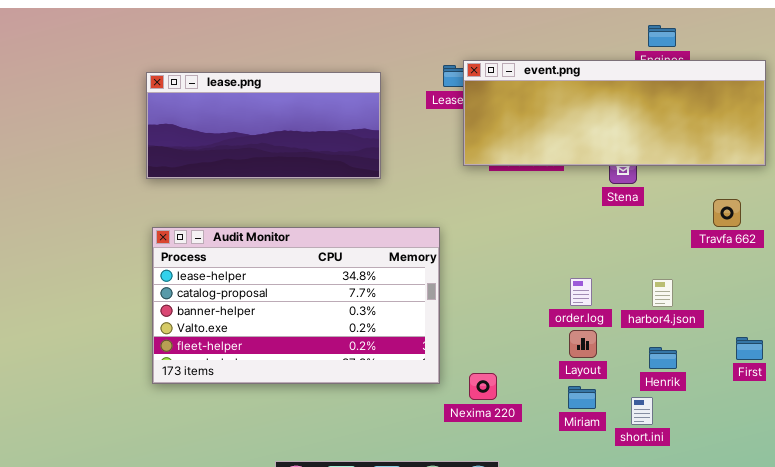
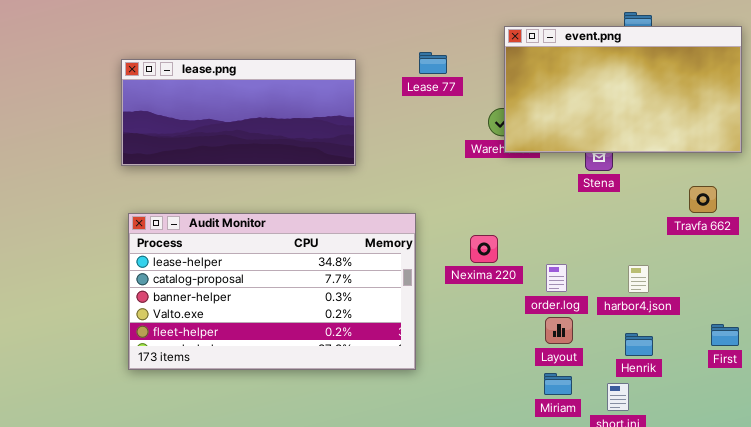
event.png: [463,60,766,166] -> [504,26,742,153], resized
Nexima 220: [469,373,497,400] -> [470,235,498,263], moved

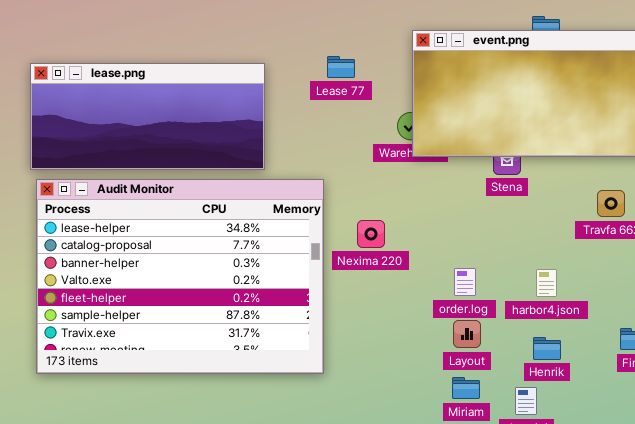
Audit Monitor: [128,213,416,370] -> [36,179,324,374], resized
Nexima 220: [470,235,498,263] -> [357,220,385,248], moved

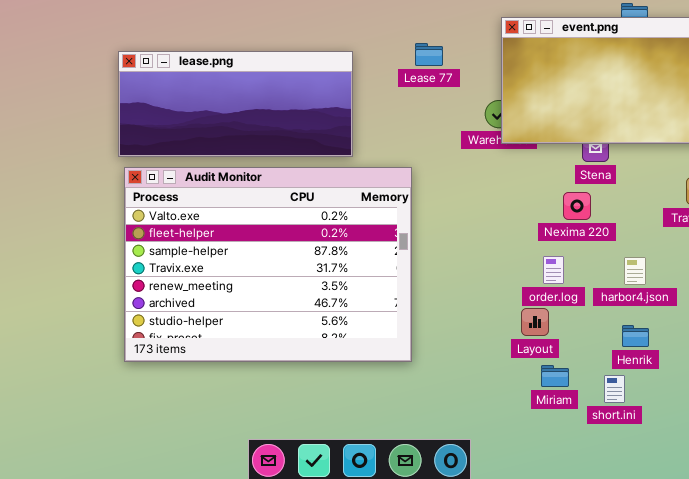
Audit Monitor: [36,179,324,374] -> [124,167,412,362], scrolled down 3 rows
Nexima 220: [357,220,385,248] -> [563,192,591,220], moved
Layout: [453,320,481,348] -> [521,308,549,336], moved

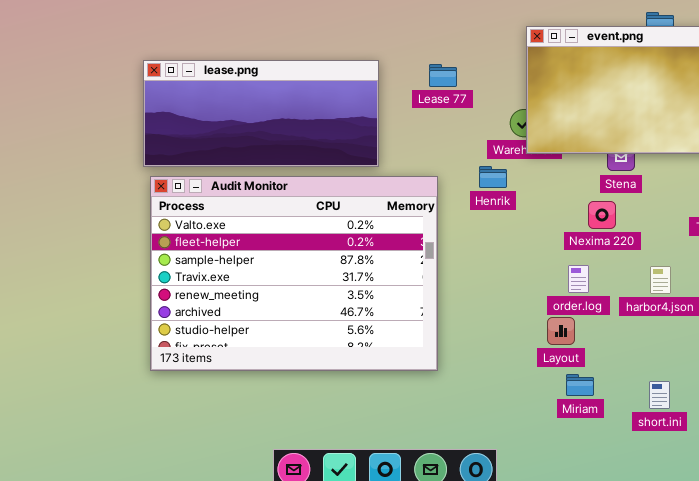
Lease 77: [415,43,443,66] -> [429,64,457,87], moved
Henrik: [622,325,649,347] -> [479,166,507,188], moved
short.ini: [604,375,625,403] -> [649,381,670,409], moved

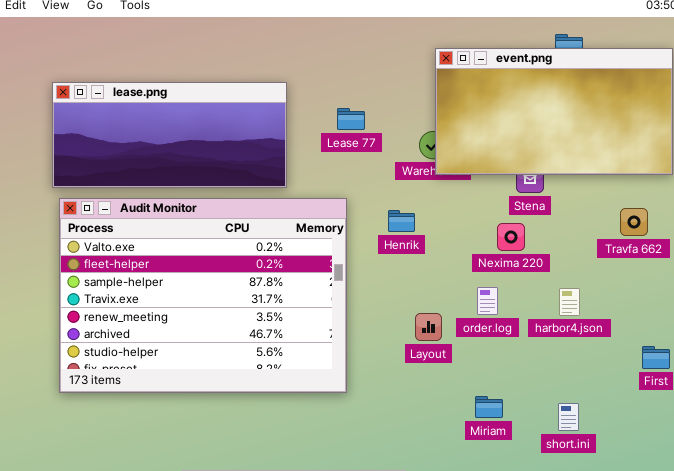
Lease 77: [429,64,457,87] -> [337,108,365,130], moved
Henrik: [479,166,507,188] -> [388,210,415,232], moved
Layout: [547,317,575,345] -> [415,313,442,341], moved

